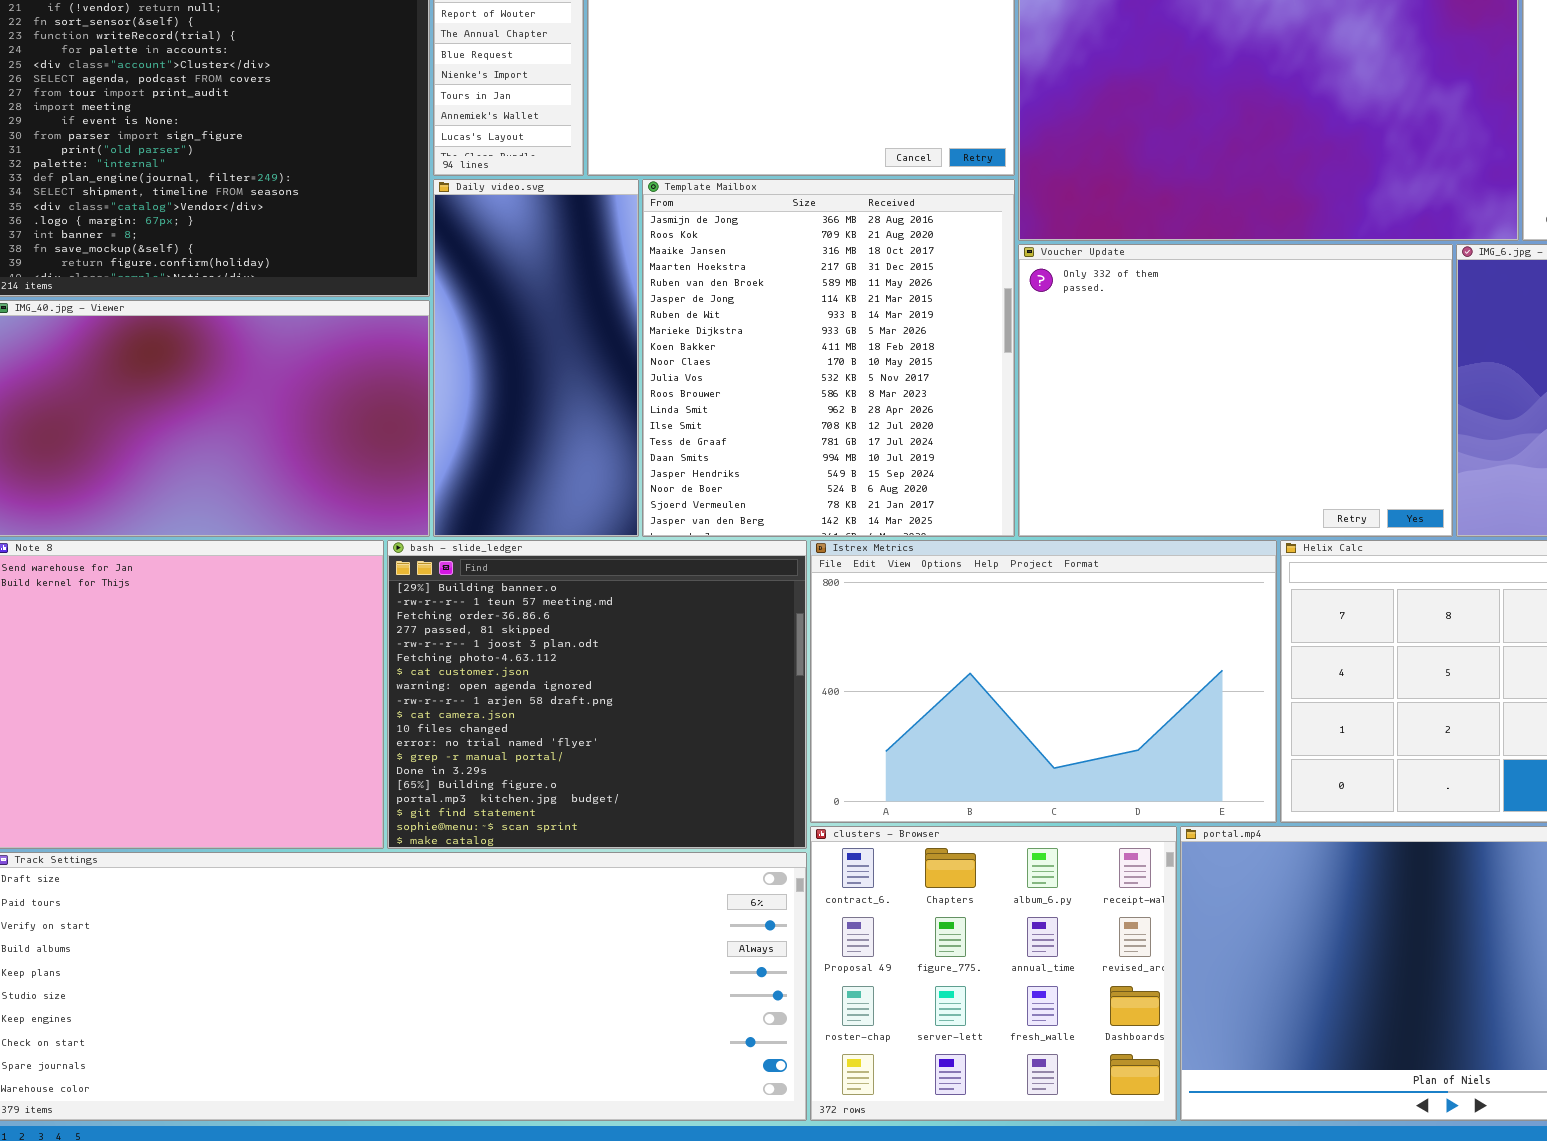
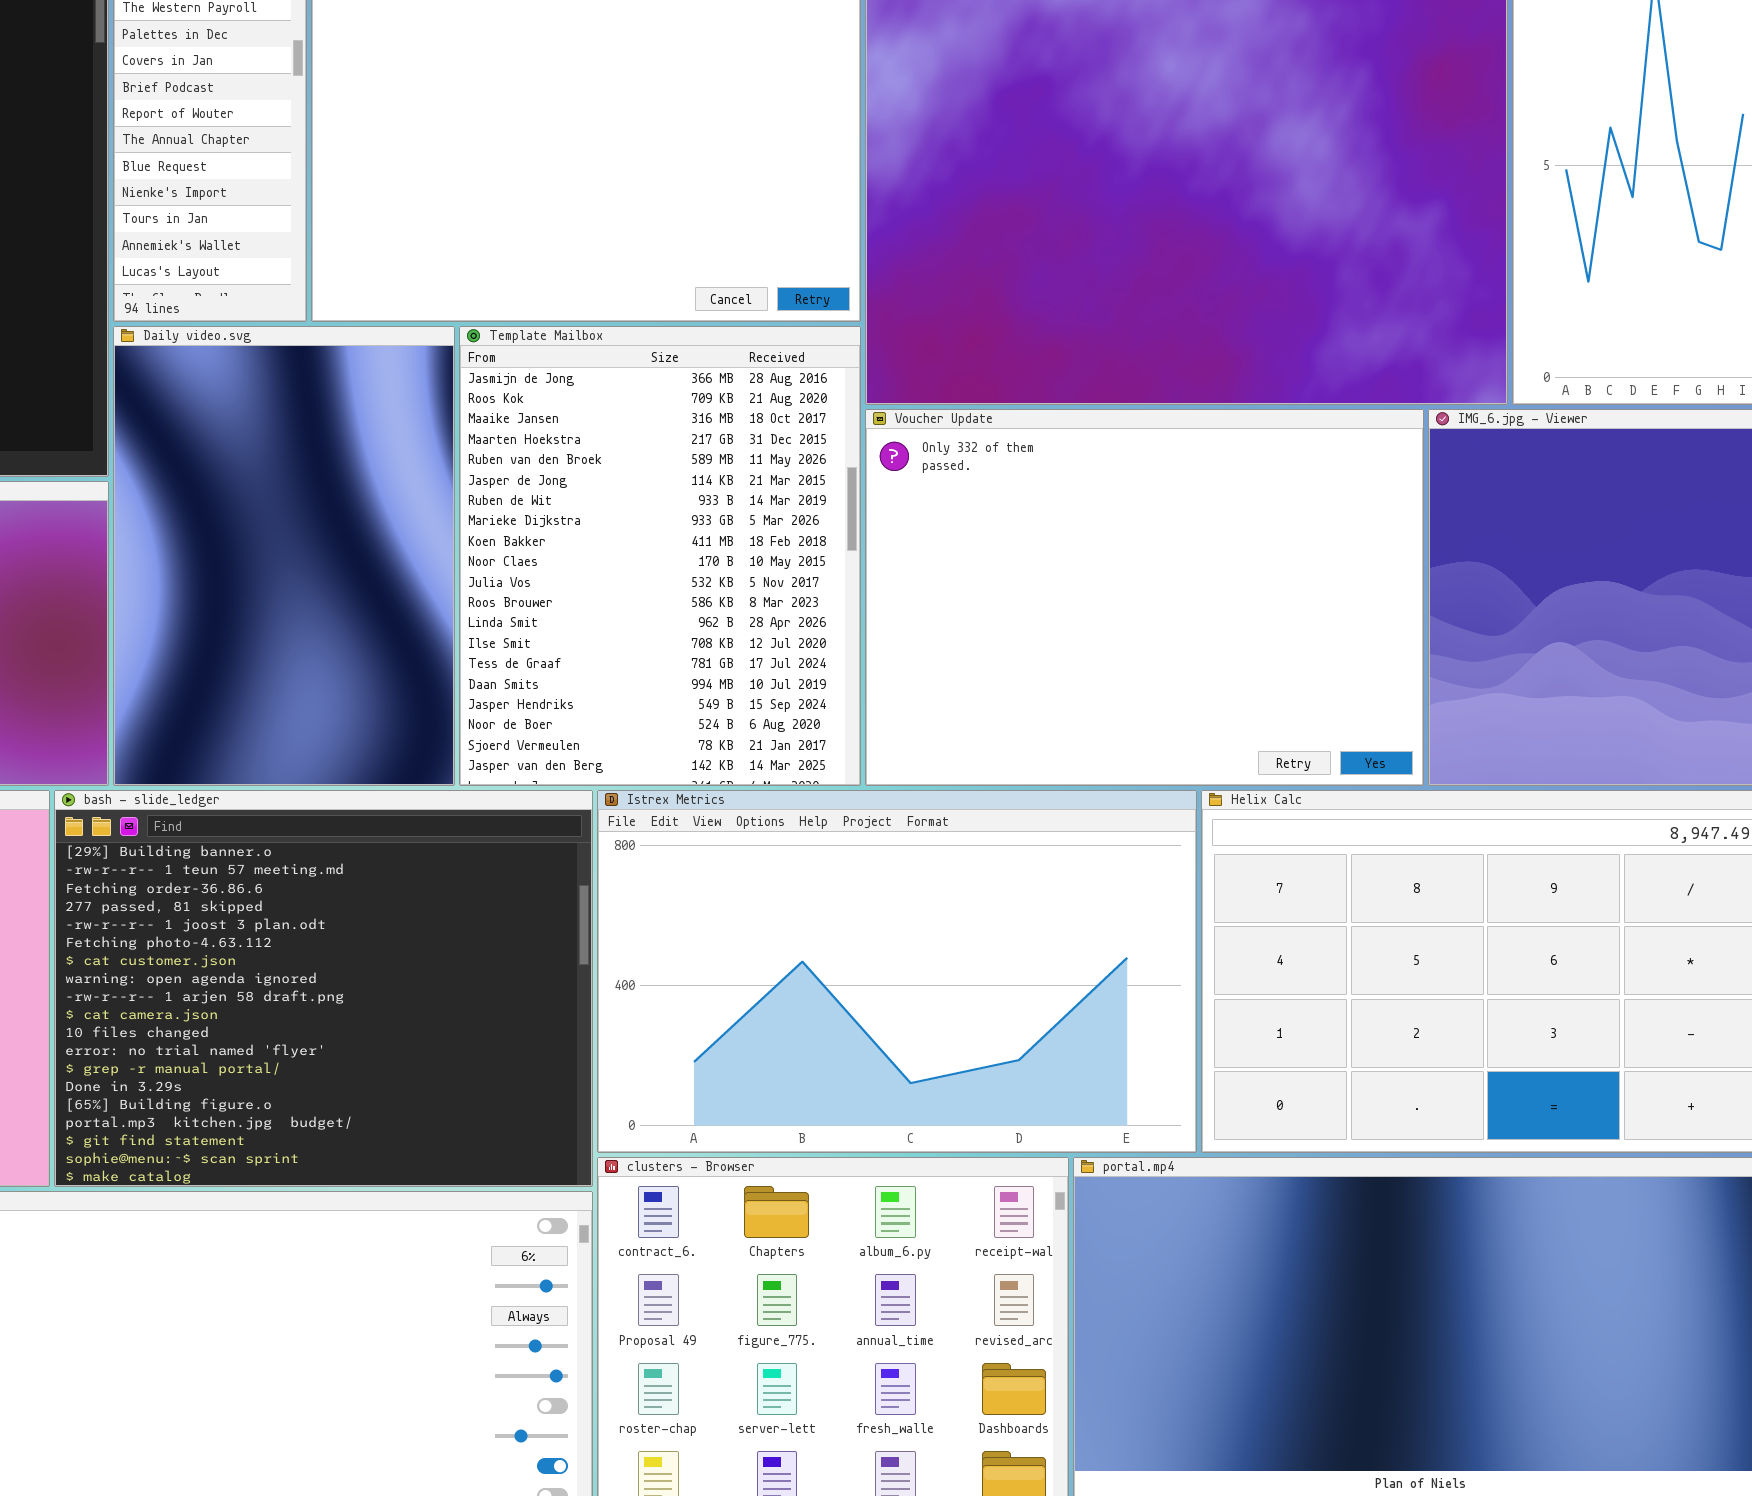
Daily video.svg: [433,179,639,537] -> [113,326,455,786], resized
Template Mailbox: [642,179,1015,537] -> [459,326,861,786], resized

